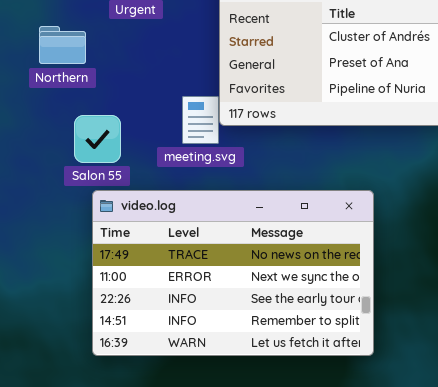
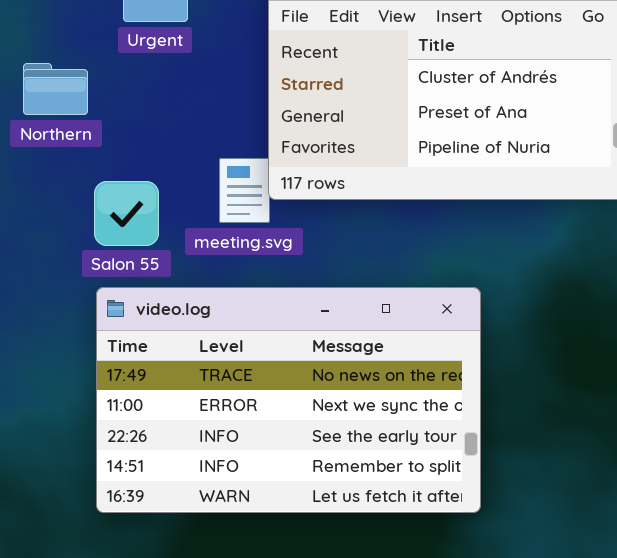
Salon 55: [74,115,121,163] -> [94,181,159,246], moved

